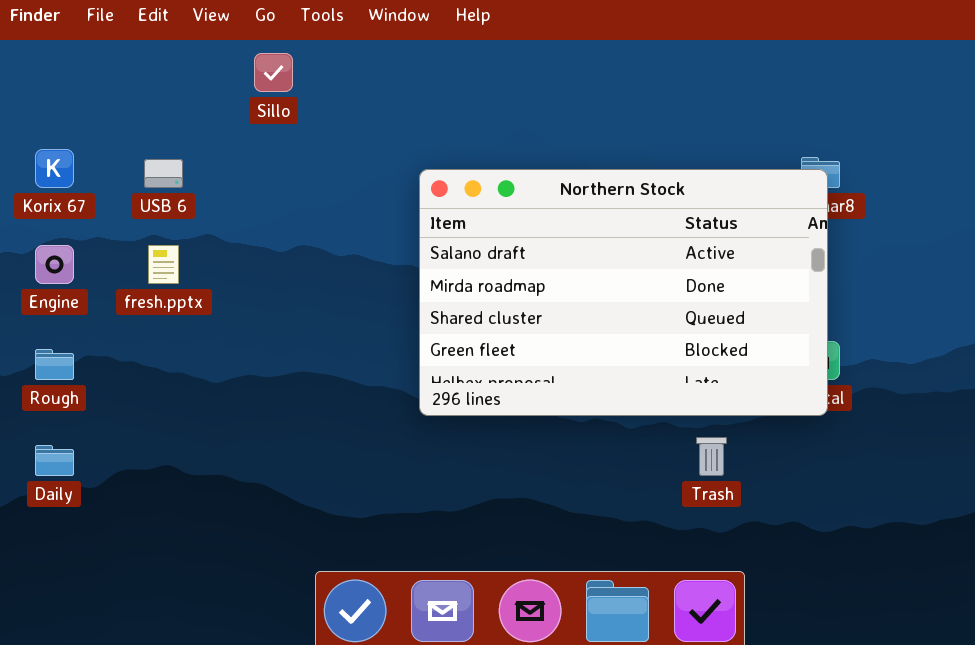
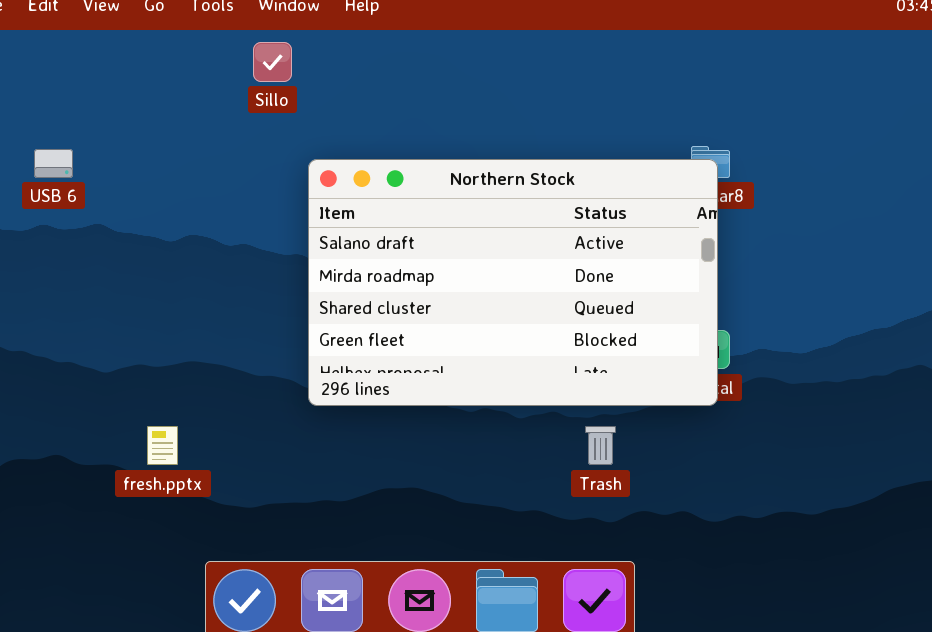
Sillo: [254,53,293,92] -> [253,42,292,82], moved
fresh.pptx: [148,245,179,284] -> [147,426,178,465], moved

